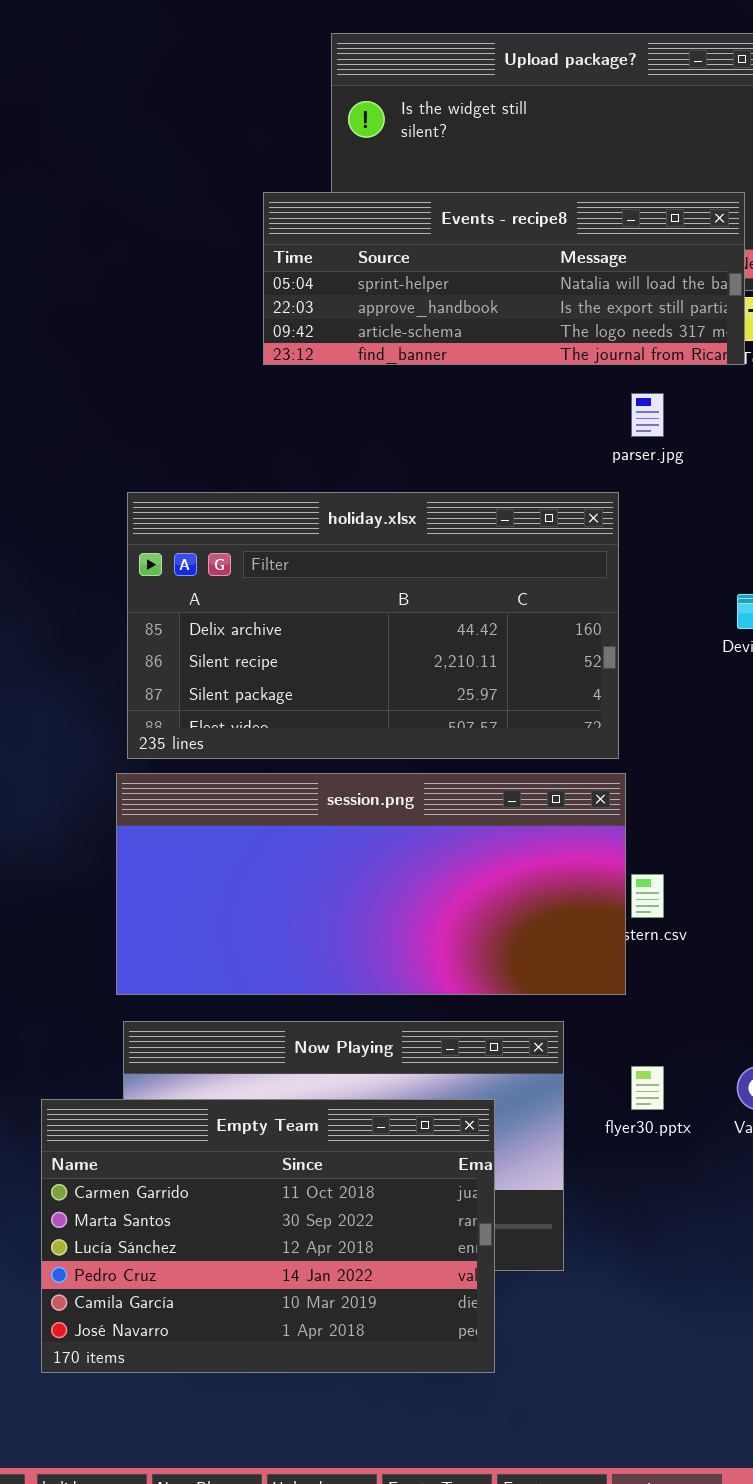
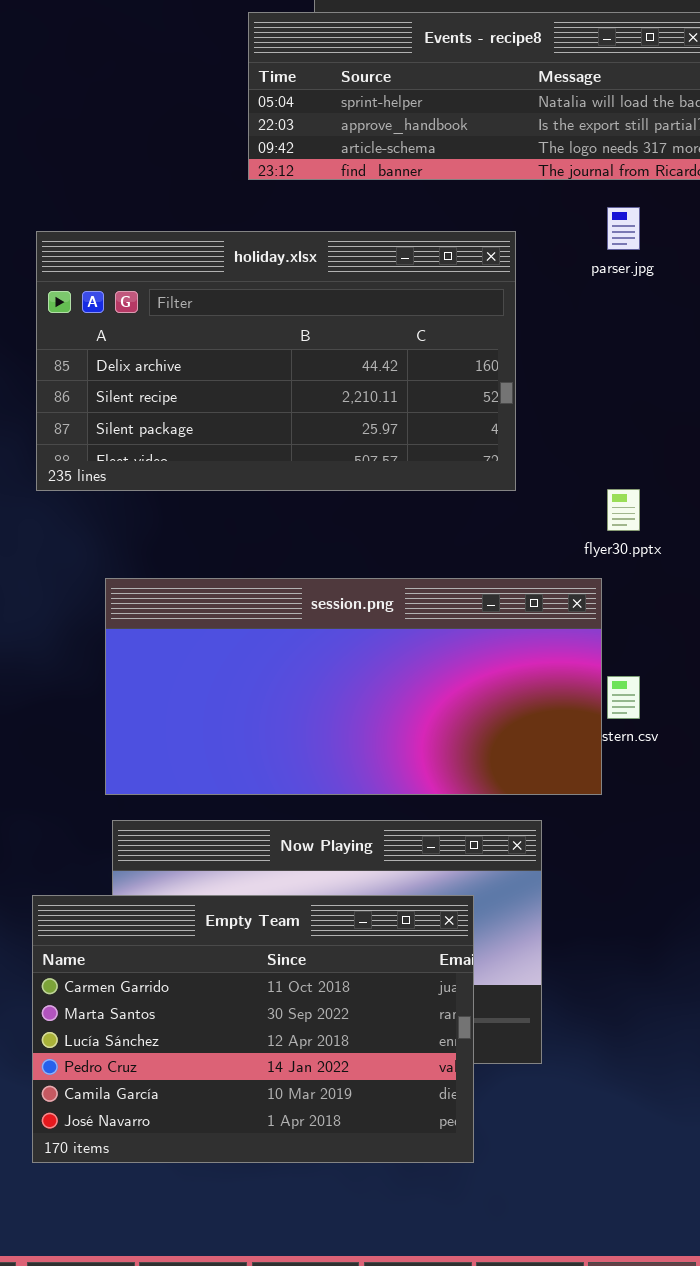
holiday.xlsx: [127,492,619,759] -> [36,231,516,491], moved
flyer30.pptx: [631,1066,664,1110] -> [607,489,640,531], moved

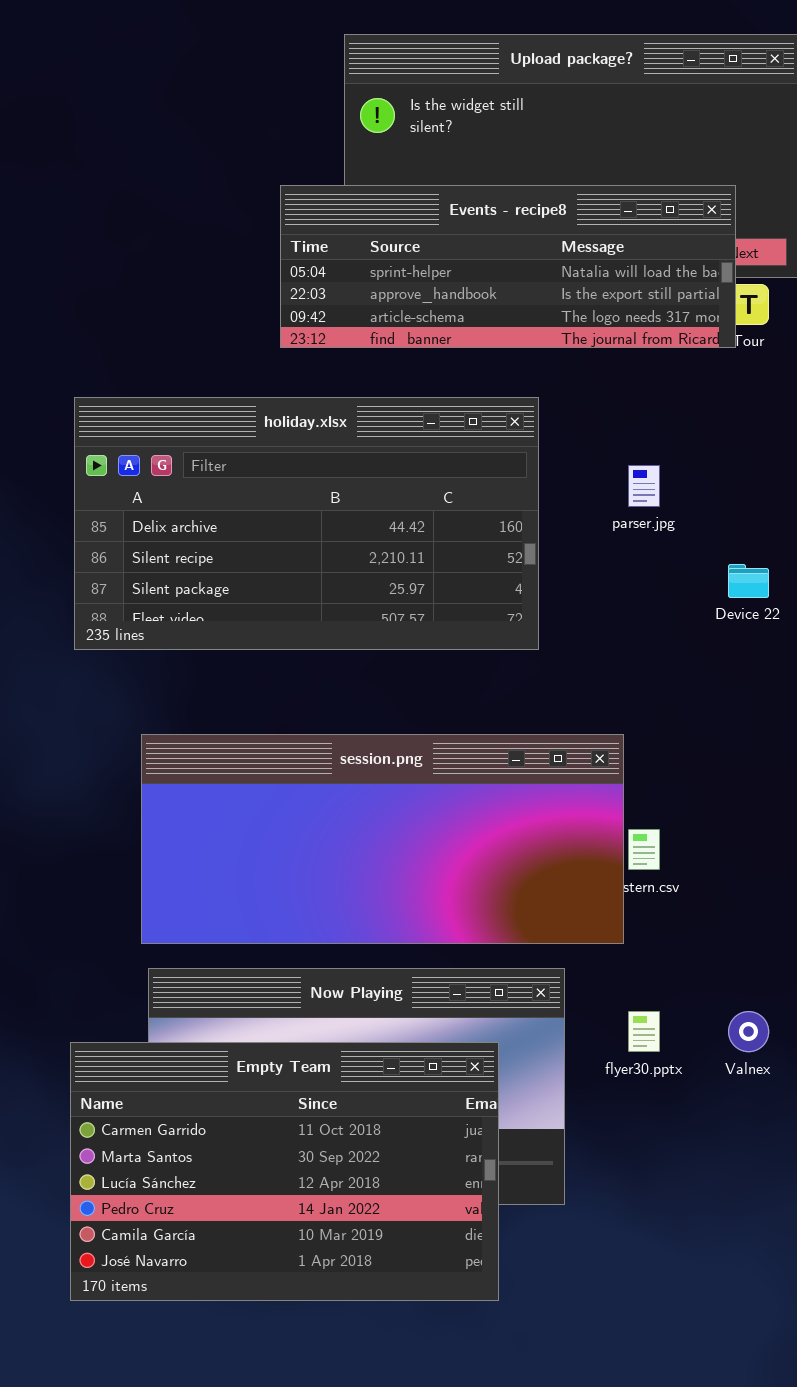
parser.jpg: [607,207,640,250] -> [628,465,660,507], moved
flyer30.pptx: [607,489,640,531] -> [628,1011,660,1052], moved

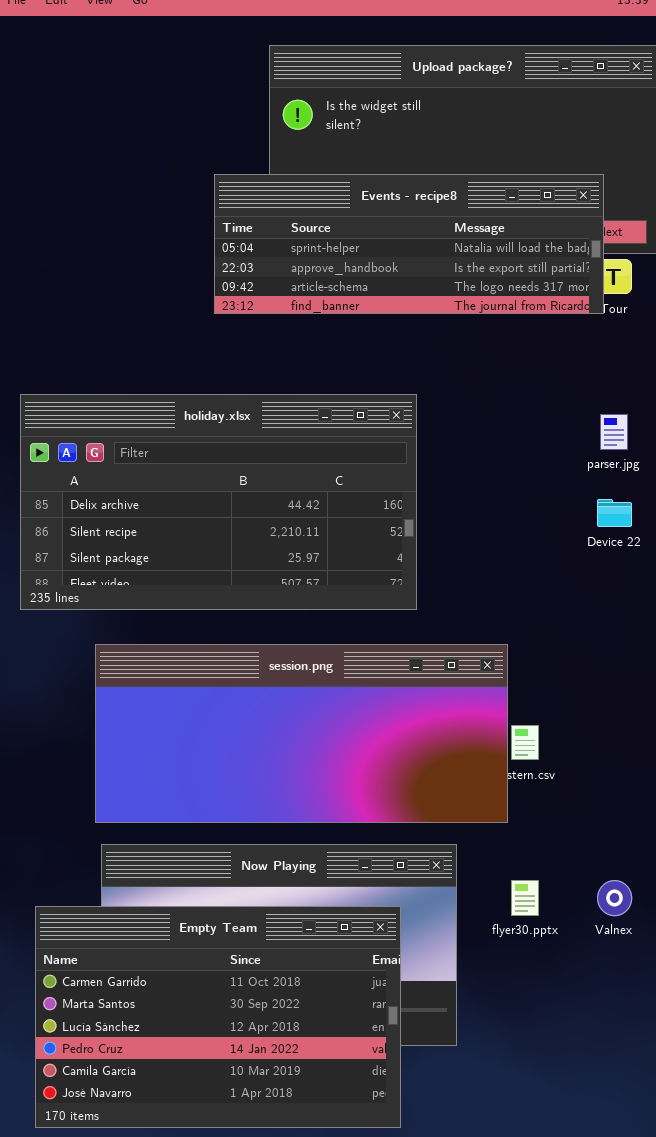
holiday.xlsx: [74,397,539,650] -> [20,394,417,610], moved
parser.jpg: [628,465,660,507] -> [600,414,628,450], moved

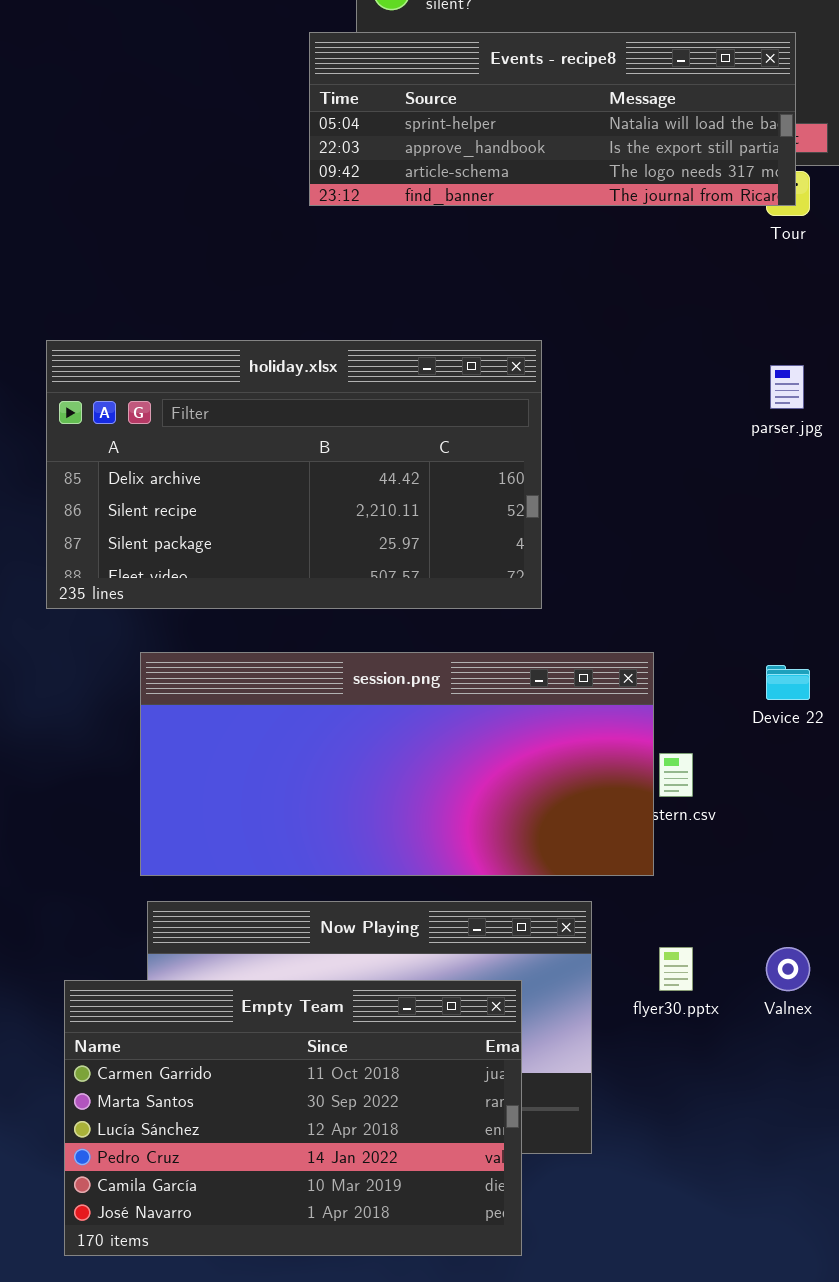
Events - recipe8: [214,174,604,314] -> [309,32,796,206], moved
Device 22: [597,499,632,527] -> [766,665,810,700], moved

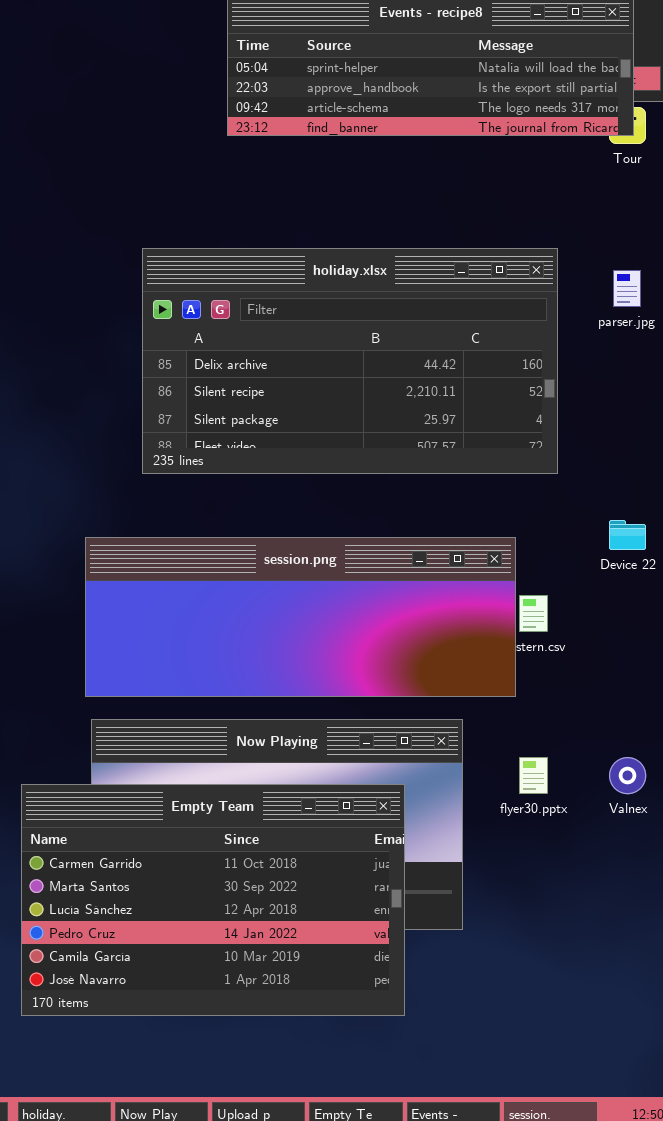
holiday.xlsx: [46,340,542,609] -> [142,248,558,474], moved
session.png: [140,652,654,876] -> [85,537,516,697], resized

